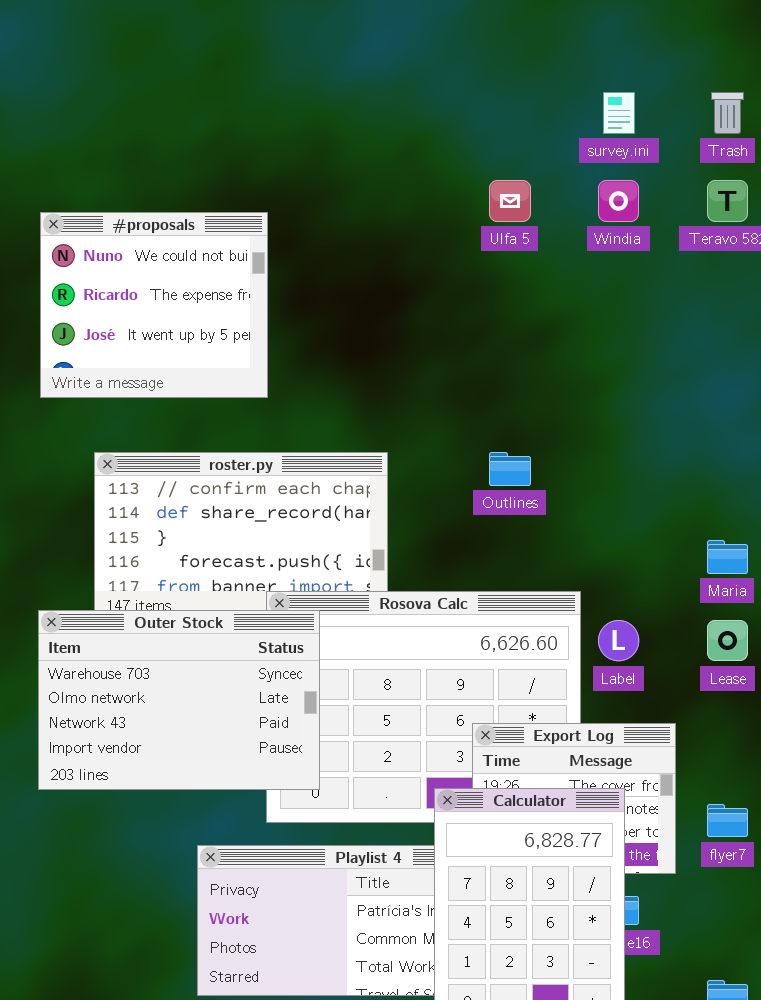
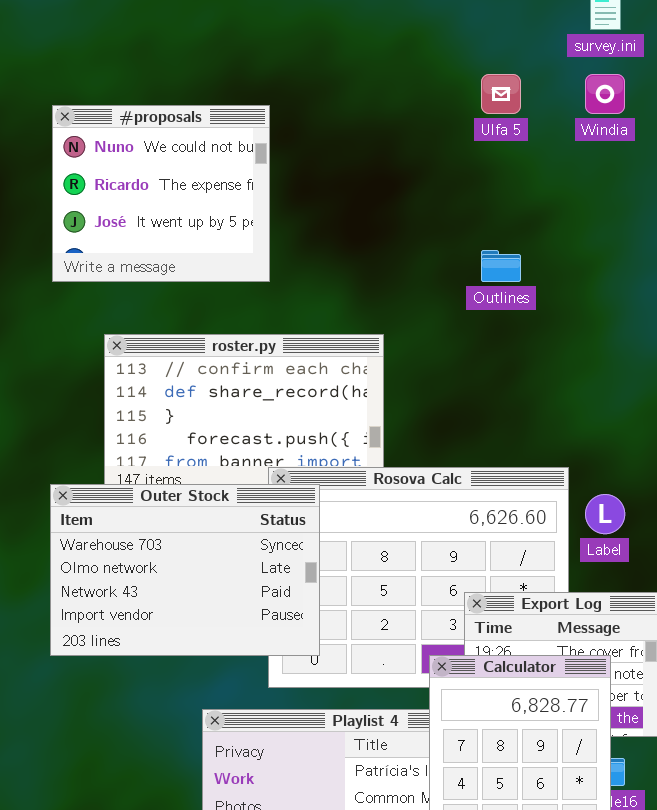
Outlines: [489,452,531,486] -> [481,250,521,282], moved

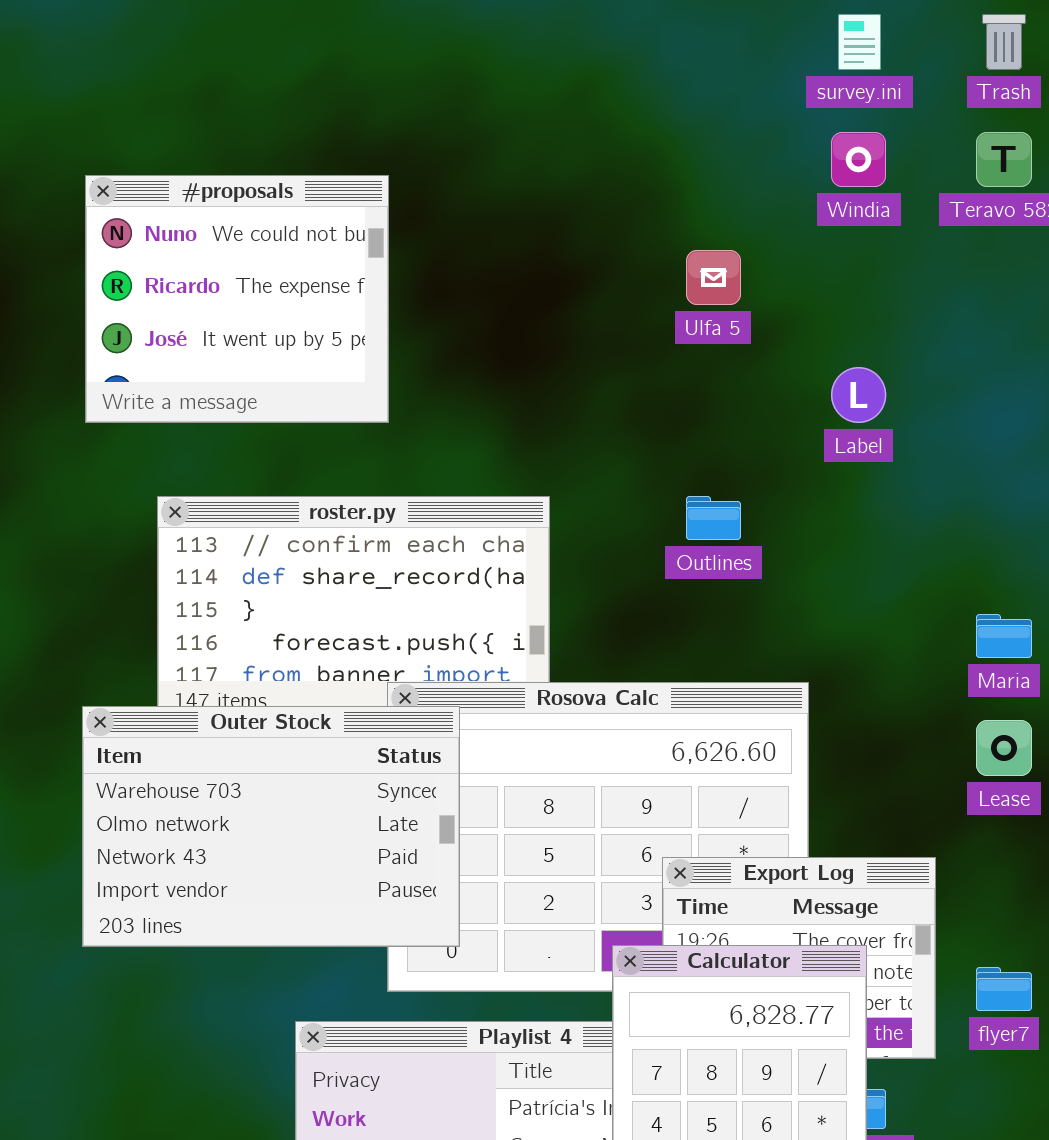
Ulfa 5: [481,74,521,114] -> [686,250,741,305], moved
Outlines: [481,250,521,282] -> [686,496,741,540], moved
Label: [585,494,625,534] -> [831,367,886,423], moved

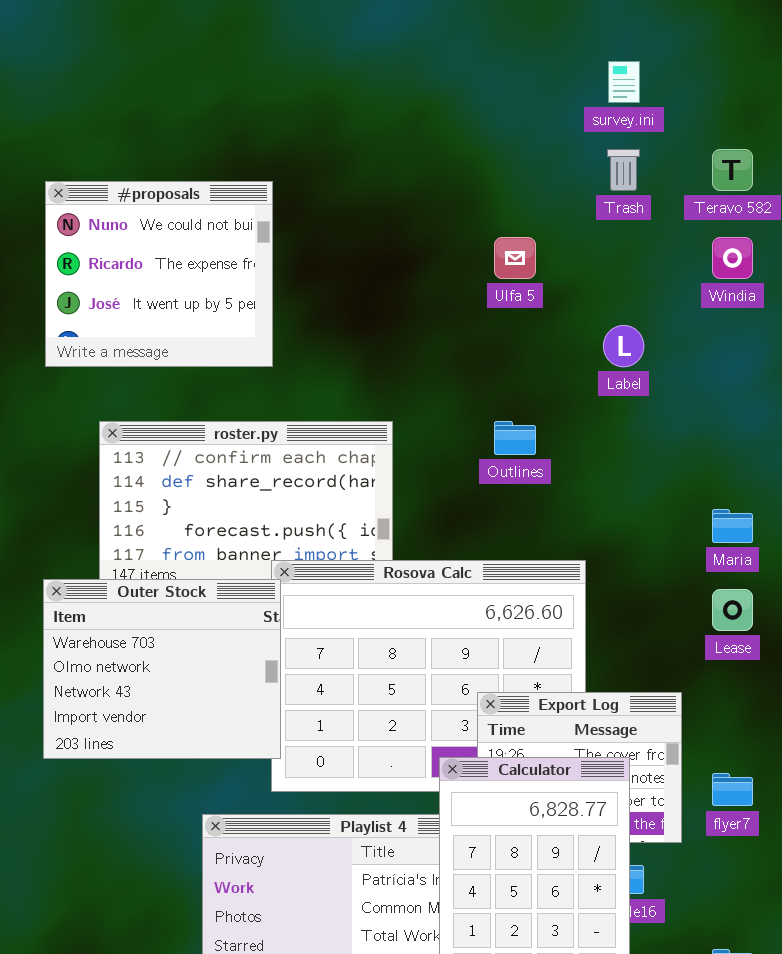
Trash: [982,14,1026,70] -> [607,149,640,191], moved
Windia: [831,132,886,187] -> [712,237,753,279], moved
Outer Stock: [82,706,460,947] -> [43,579,281,759], resized

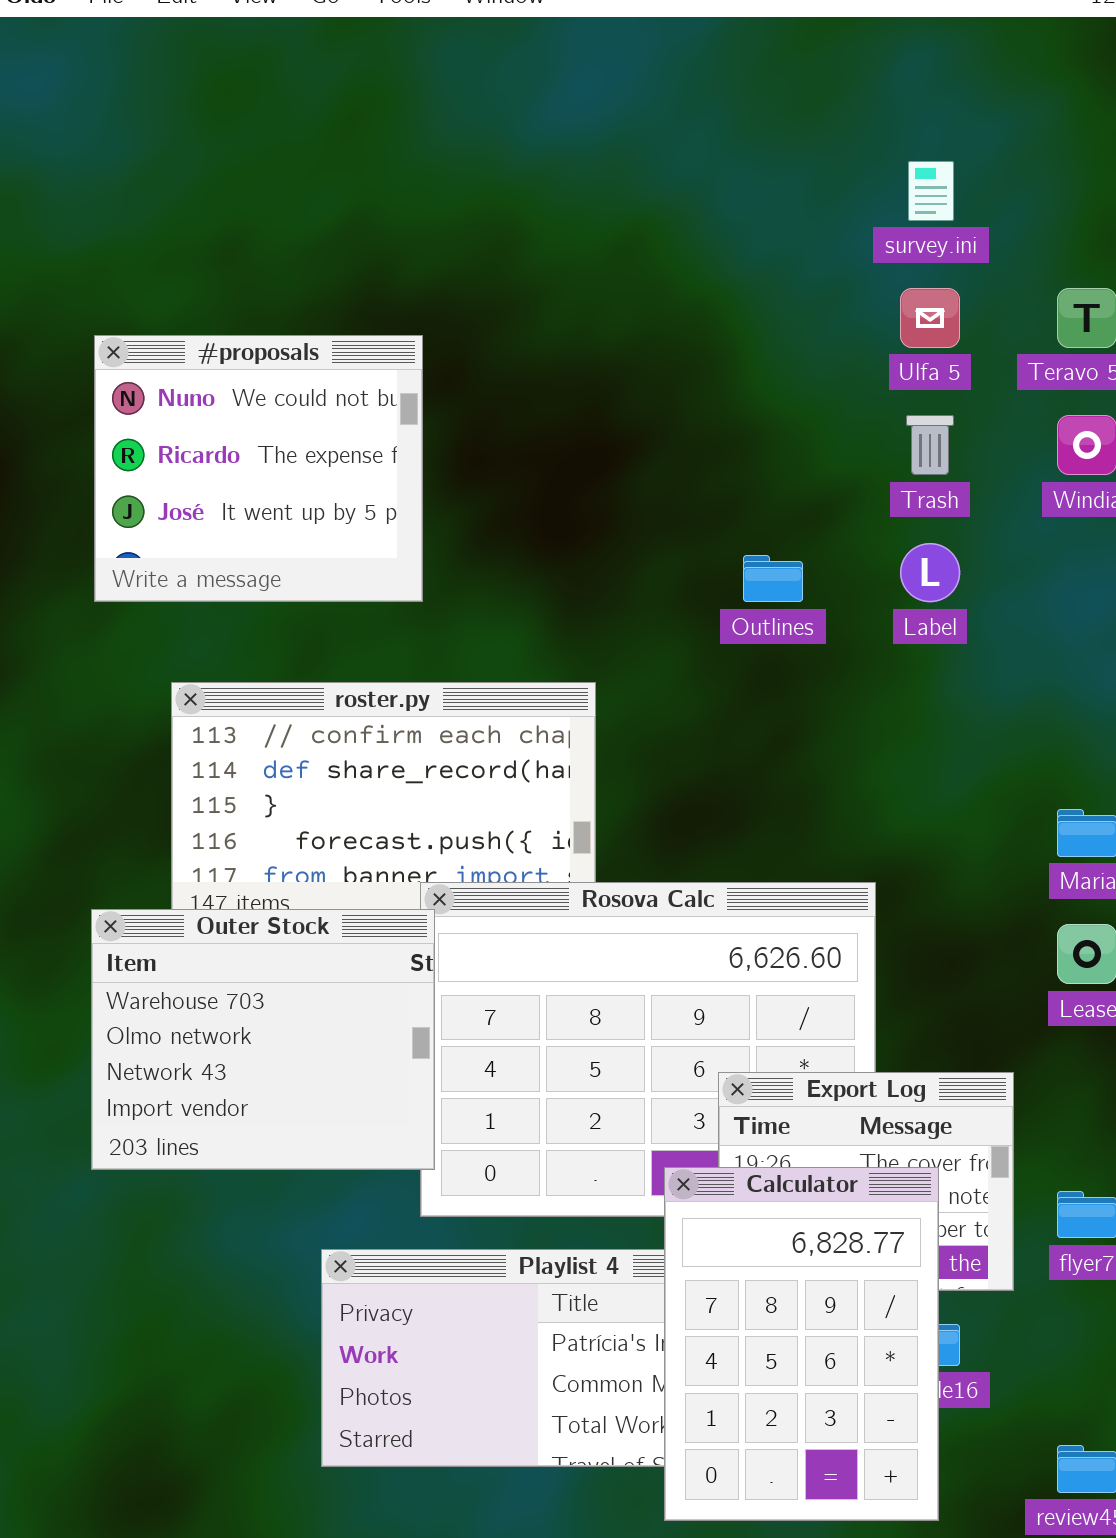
Trash: [607,149,640,191] -> [906,415,954,475], moved
Ulfa 5: [494,237,536,279] -> [900,288,960,348], moved
Outlines: [494,421,536,455] -> [743,555,803,602], moved

